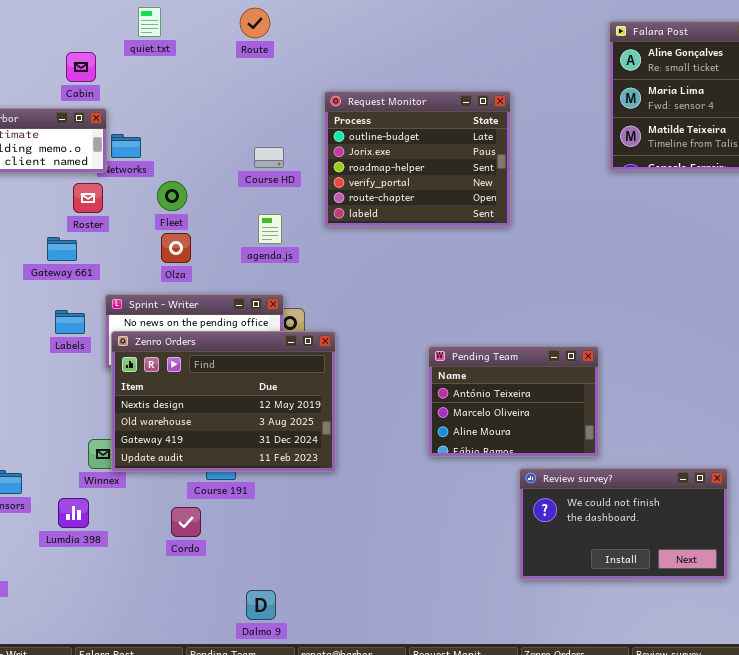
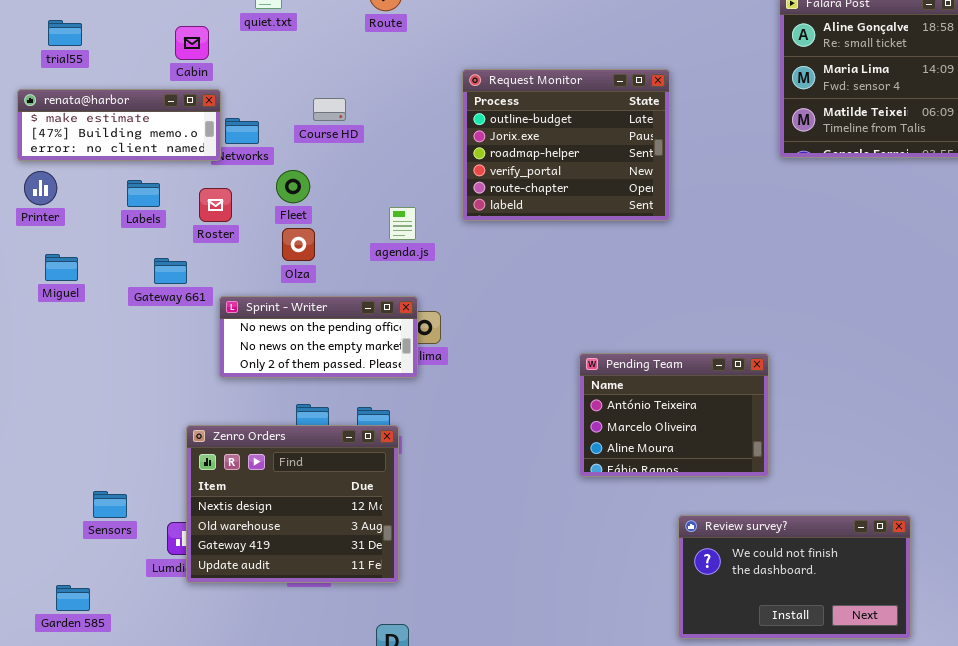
Course HD: [254,147,284,168] -> [313,98,346,121], moved
Roster: [73,183,103,213] -> [199,188,232,222], moved
Gateway 661: [47,237,77,261] -> [154,258,187,284], moved
Labels: [55,310,85,334] -> [127,180,160,207], moved
Zenro Orders: [111,331,336,472] -> [186,425,399,583], moved, resized
Review survey?: [519,468,728,580] -> [678,515,911,639], moved

